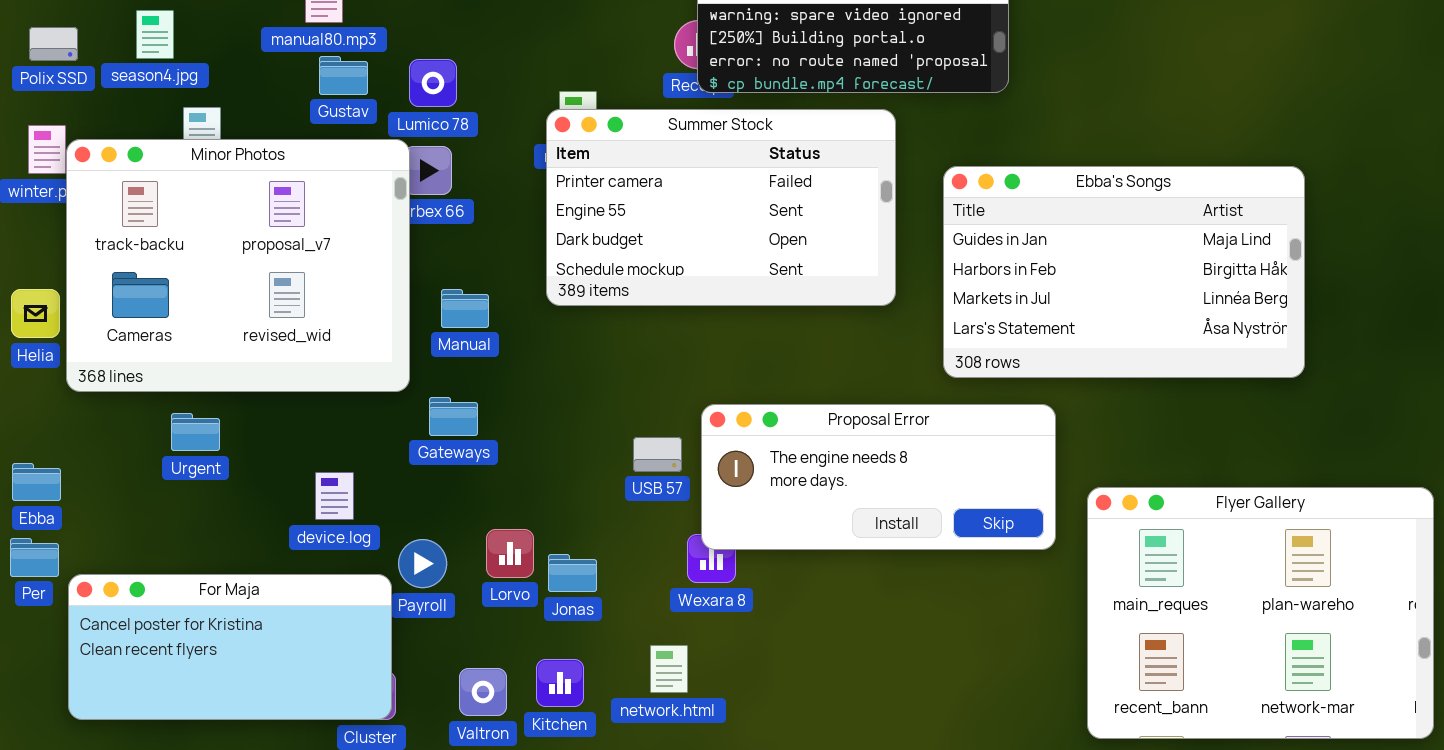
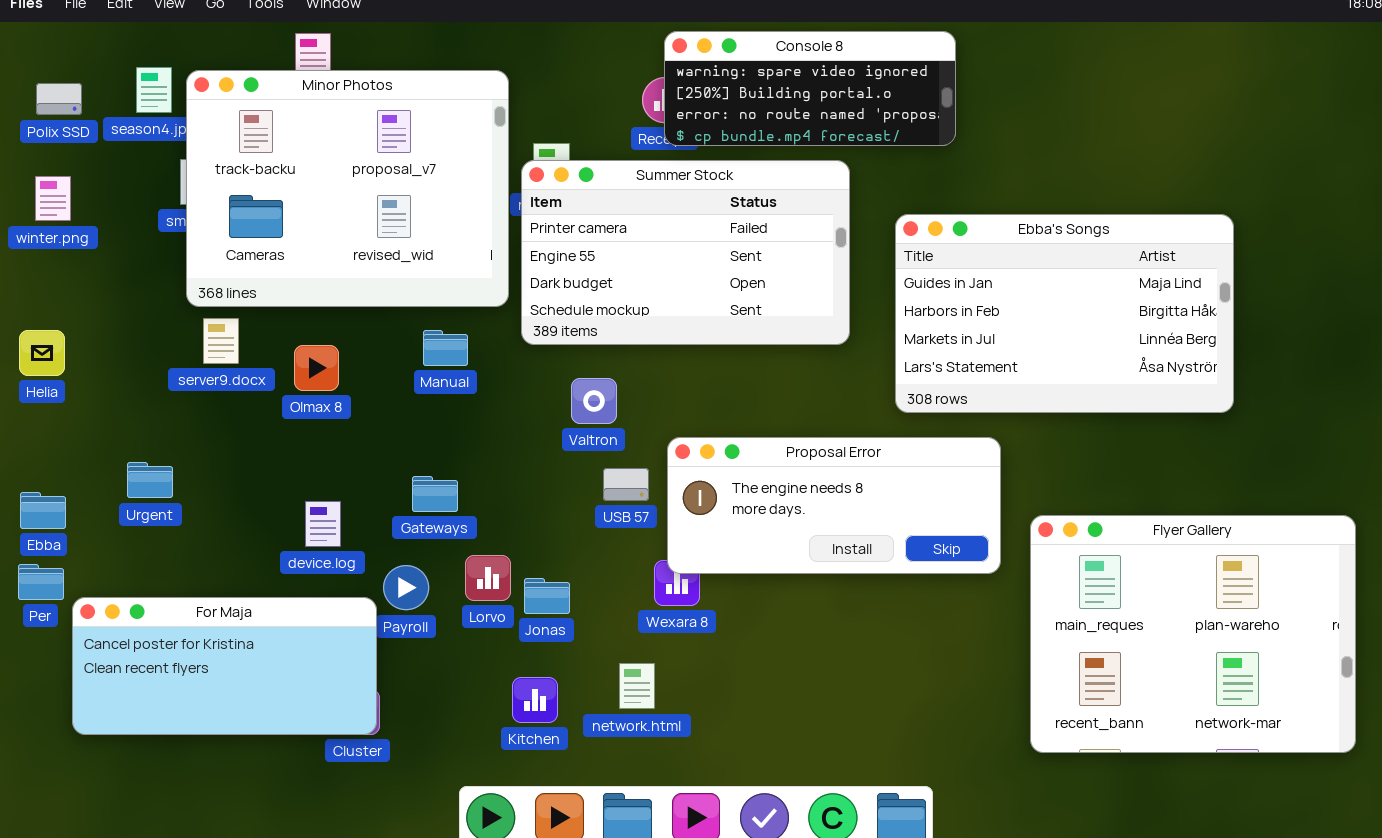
Minor Photos: [66,139,410,392] -> [186,70,509,307], moved
Gateways: [429,397,478,436] -> [412,476,458,512], moved
Urgent: [171,413,220,451] -> [127,462,173,498], moved
Valtron: [459,668,507,716] -> [571,378,617,424], moved

